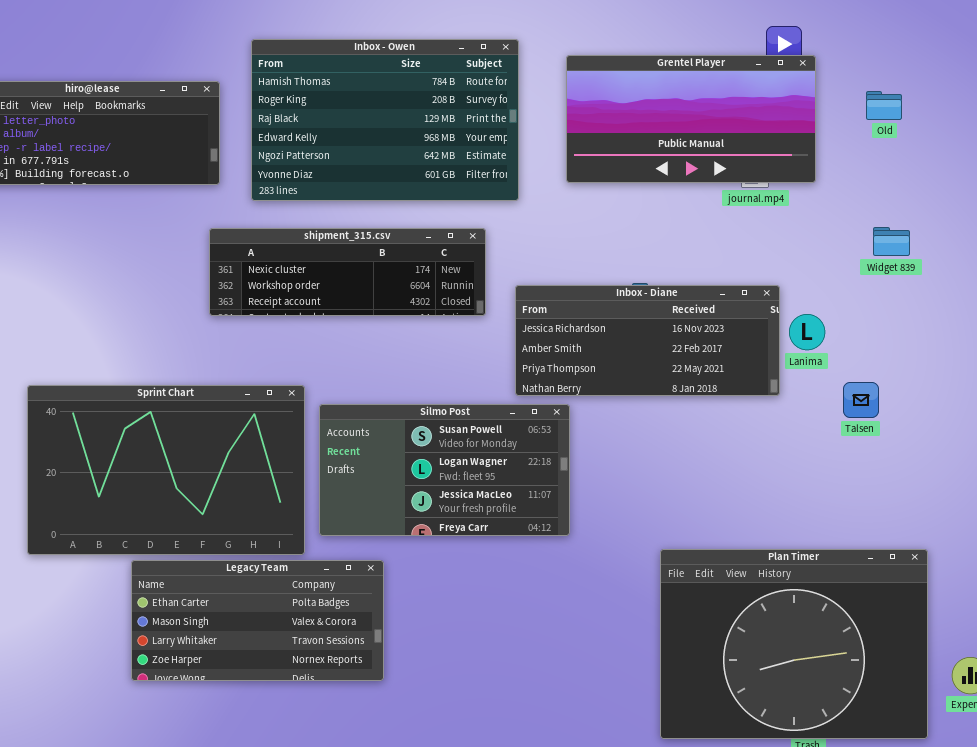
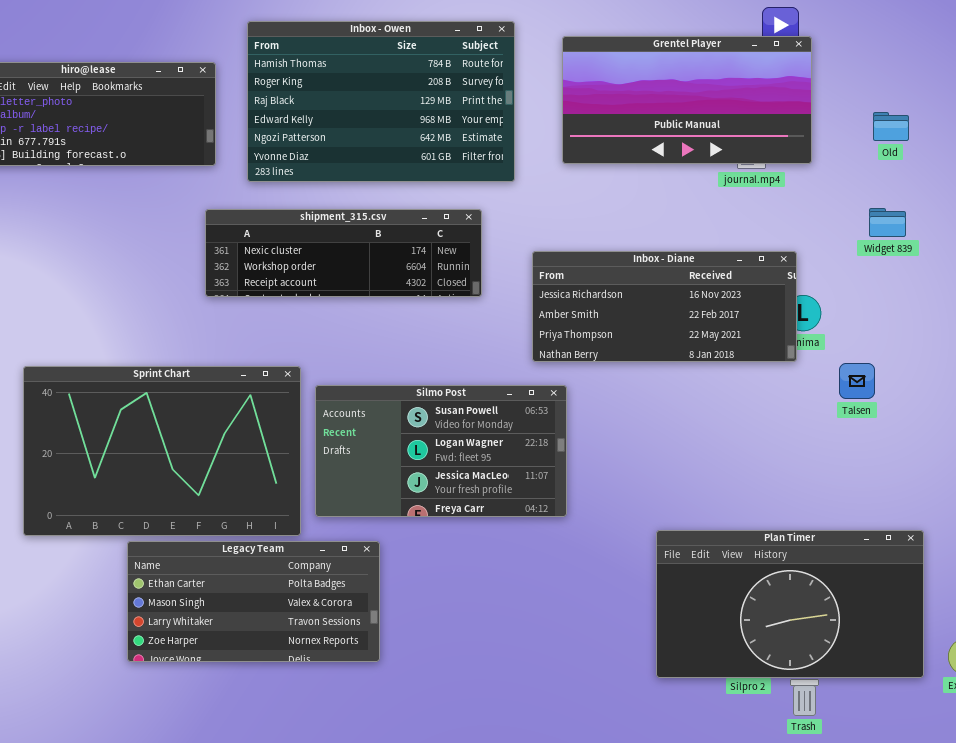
Old: [866,91,902,120] -> [873,112,909,141], moved
Inbox - Diane: [515,285,780,396] -> [532,251,797,362], moved
Plan Timer: [660,549,928,739] -> [656,530,924,678], resized

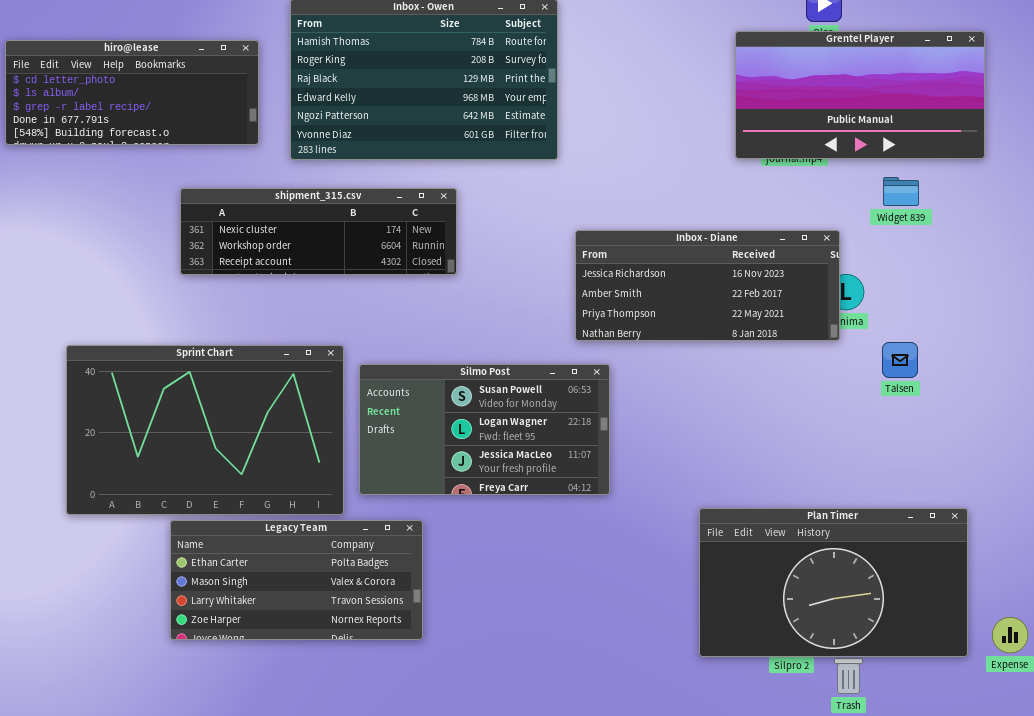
Grentel Player: [562,36,812,164] -> [735,31,985,159], moved
Widget 839: [869,208,906,237] -> [883,177,919,206], moved
shipment_315.csv: [205,209,482,297] -> [180,188,457,275], moved

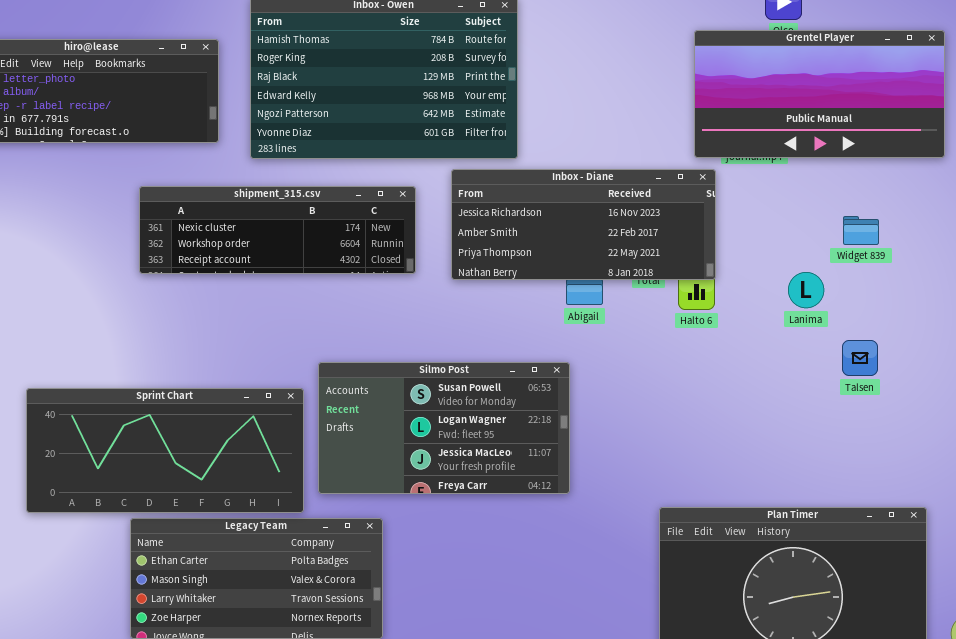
Widget 839: [883,177,919,206] -> [843,216,879,245], moved
Inbox - Diane: [575,230,840,341] -> [451,169,716,280], moved
Sprint Chart: [66,345,344,515] -> [26,388,304,513], resized

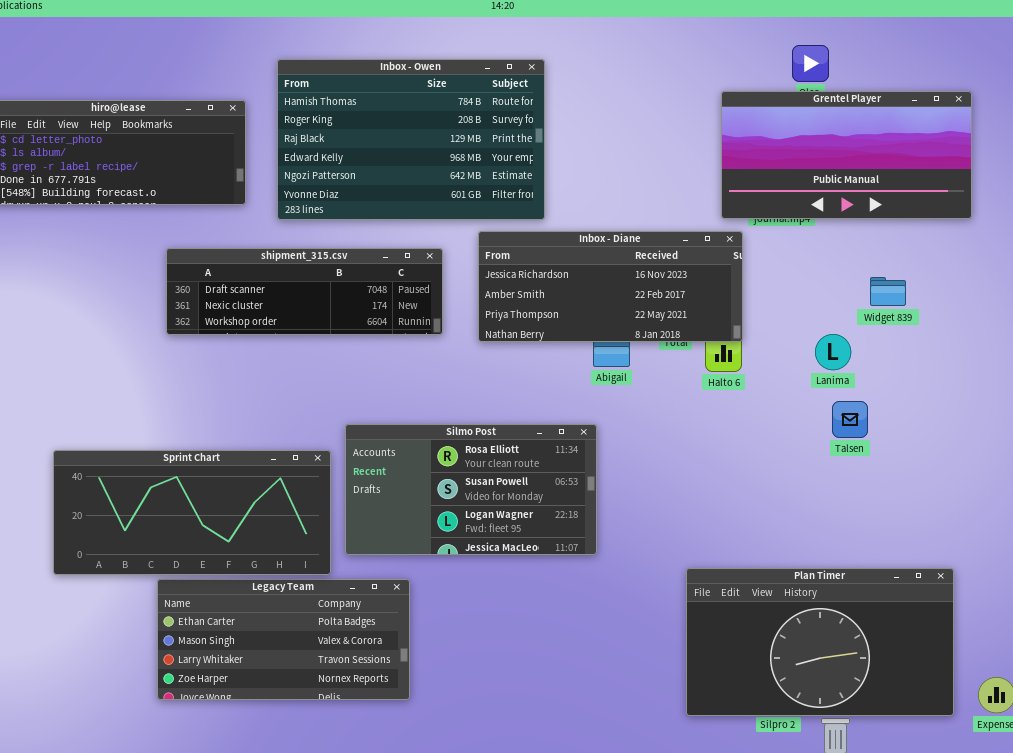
shipment_315.csv: [139,186,416,274] -> [166,248,443,335], scrolled up 1 row
Talsen: [842,340,878,376] -> [832,401,868,438], moved
Silmo Post: [318,362,570,494] -> [345,424,597,555], scrolled up 1 row

